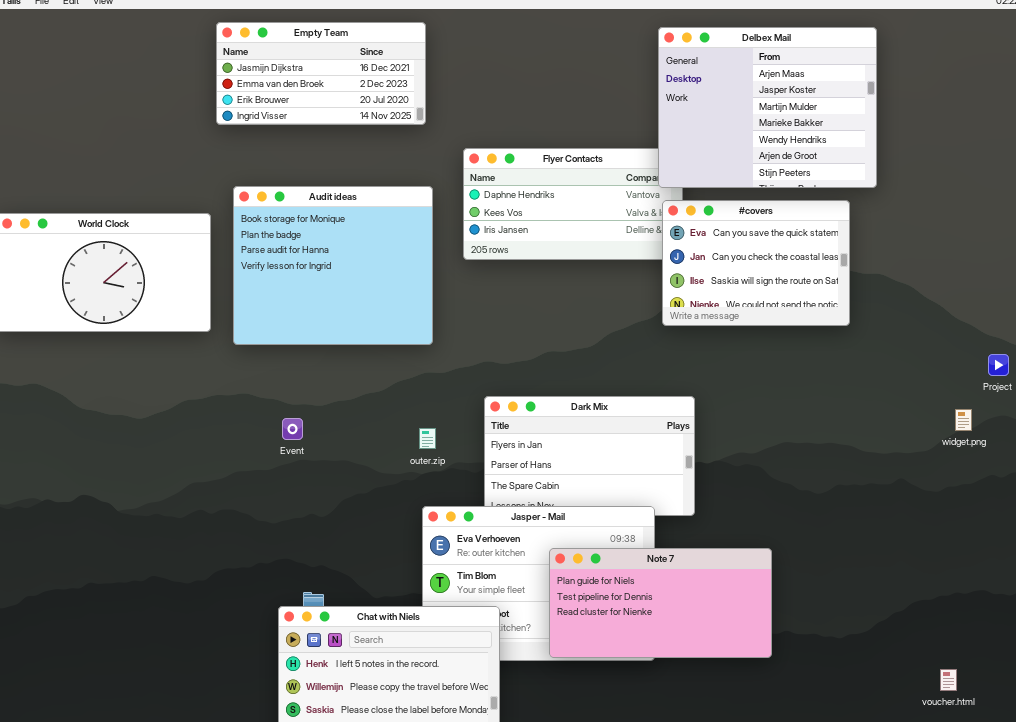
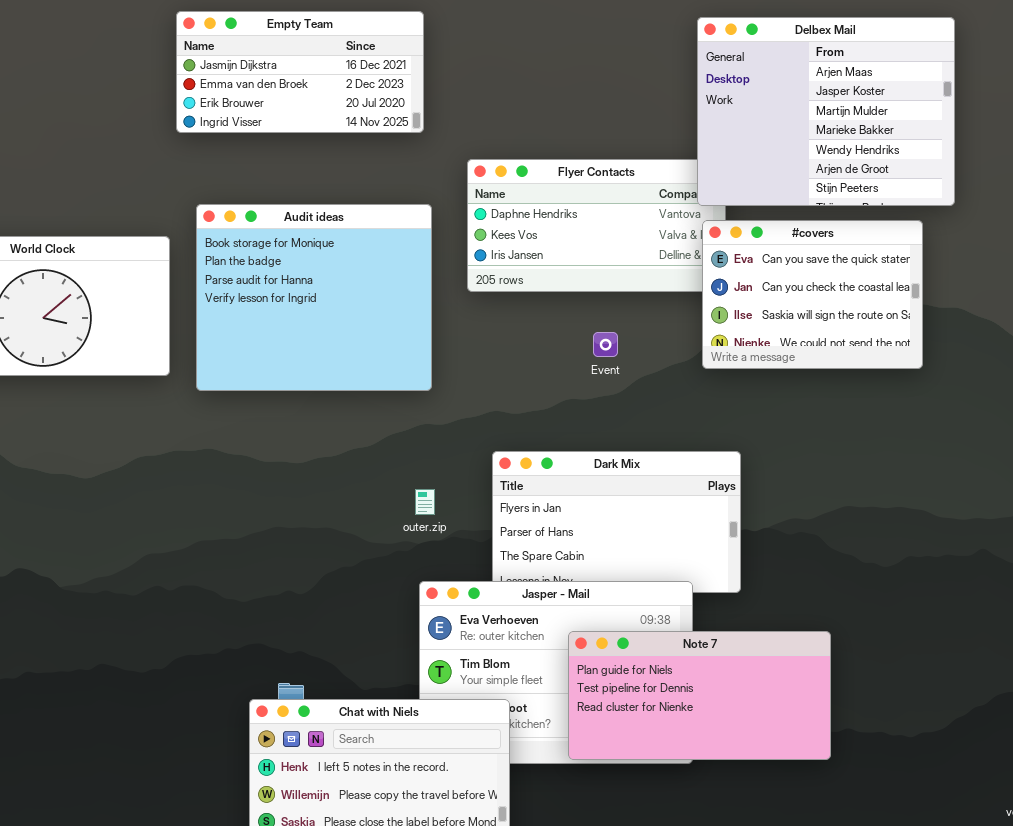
Event: [282,418,303,440] -> [593,332,618,357], moved

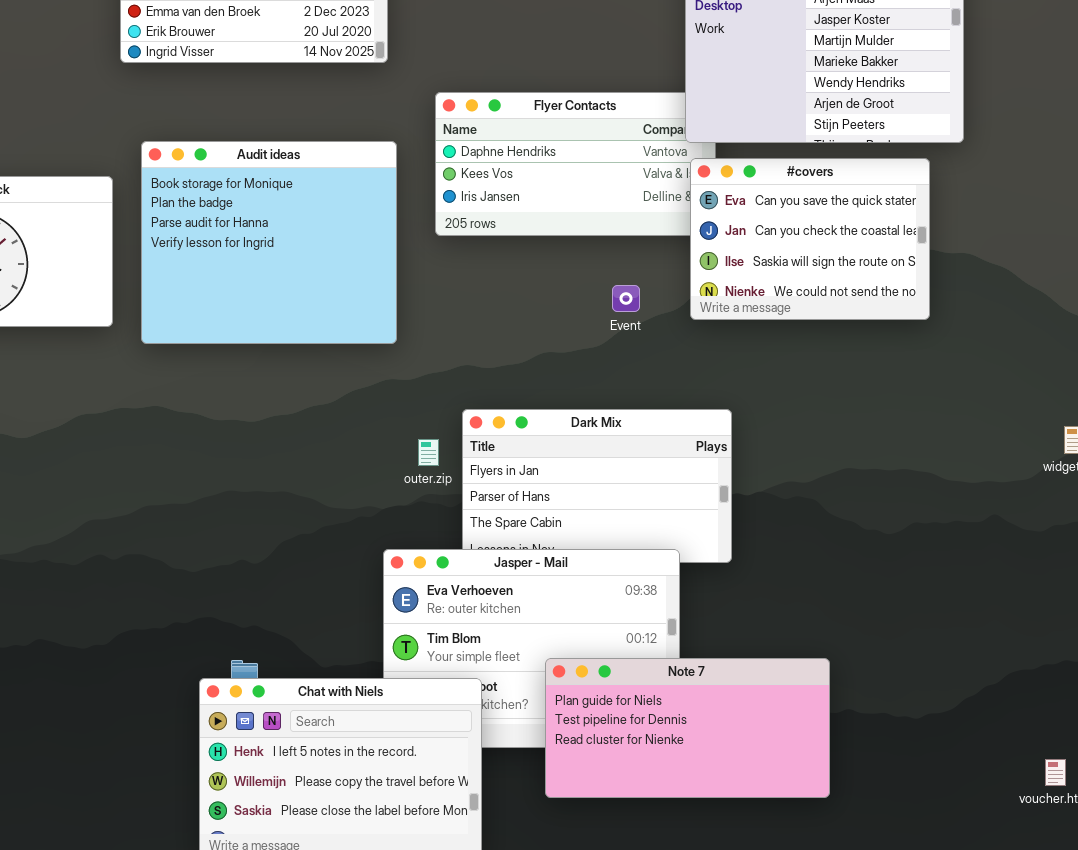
Event: [593,332,618,357] -> [612,285,640,312], moved
outer.zip: [415,489,435,515] -> [418,439,439,466], moved
Note 7: [568,631,831,760] -> [545,658,830,798], moved

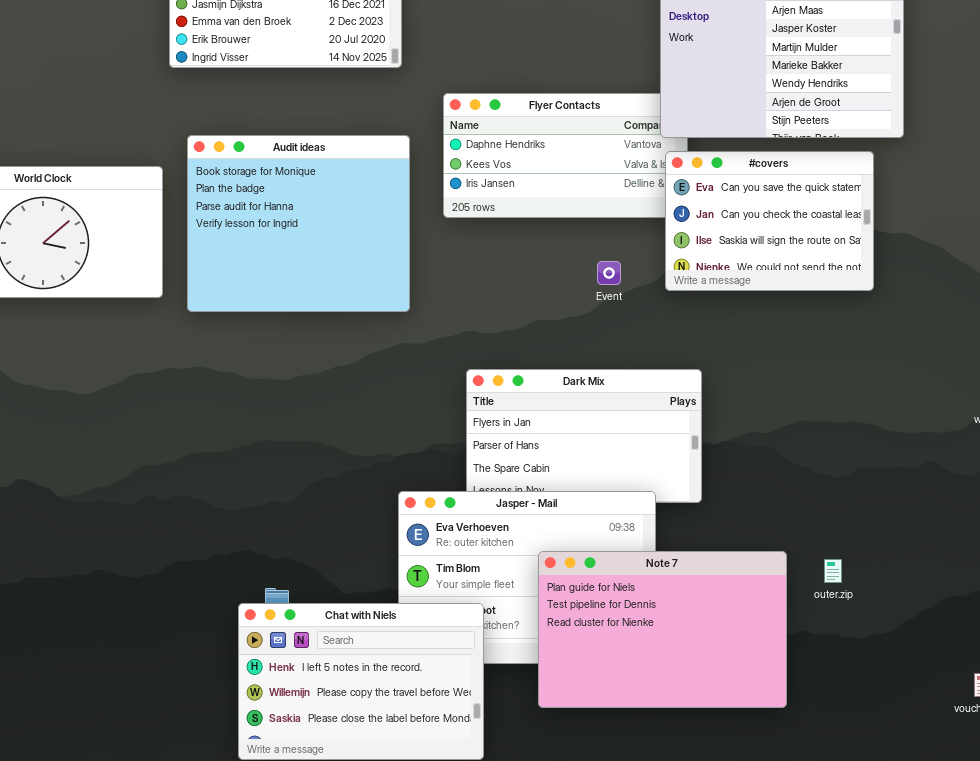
outer.zip: [418,439,439,466] -> [824,559,842,583], moved
Note 7: [545,658,830,798] -> [538,551,787,708], resized

